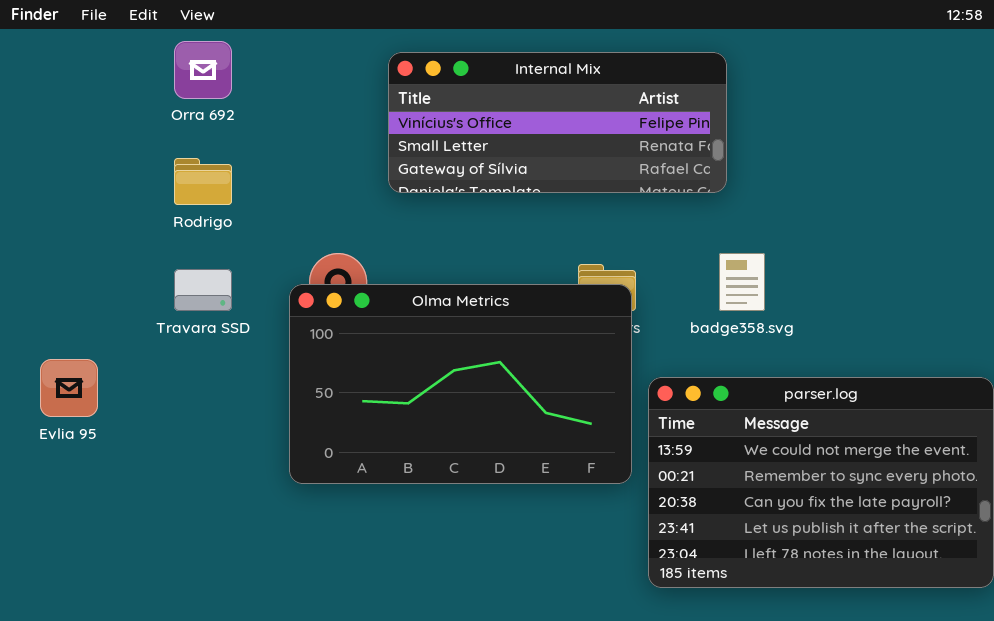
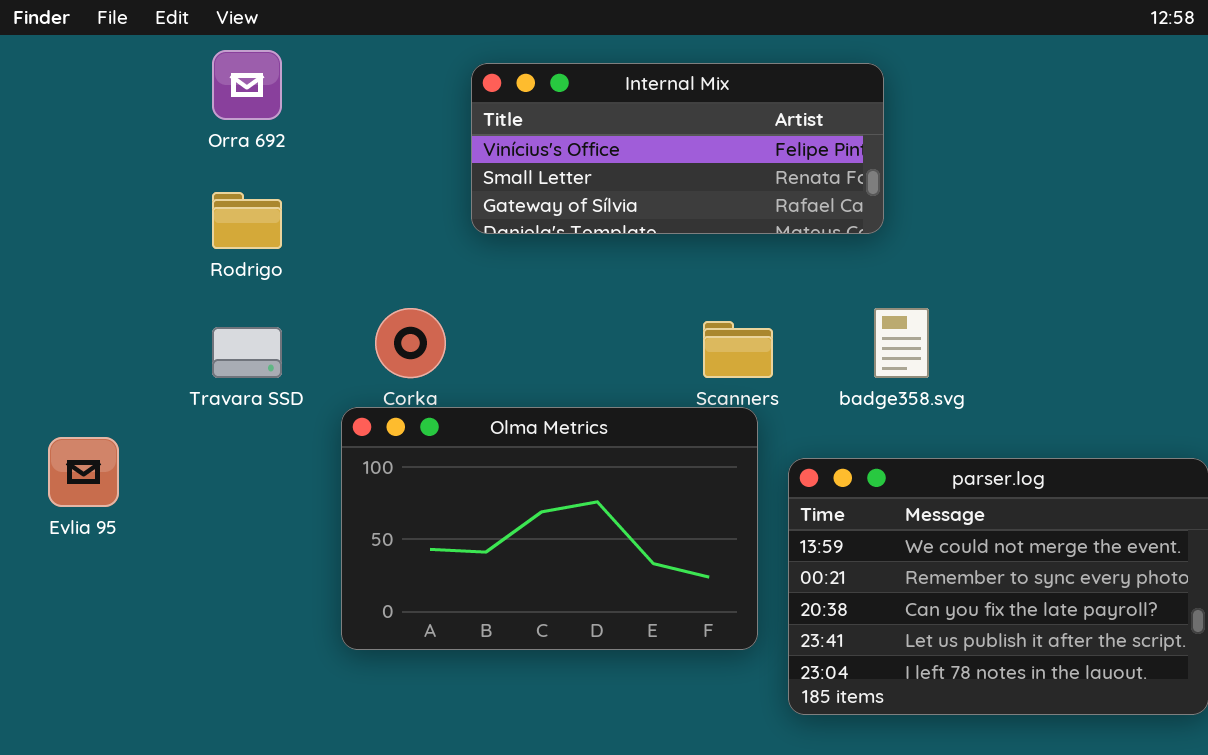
Olma Metrics: [289,284,632,484] -> [341,407,758,650], moved

